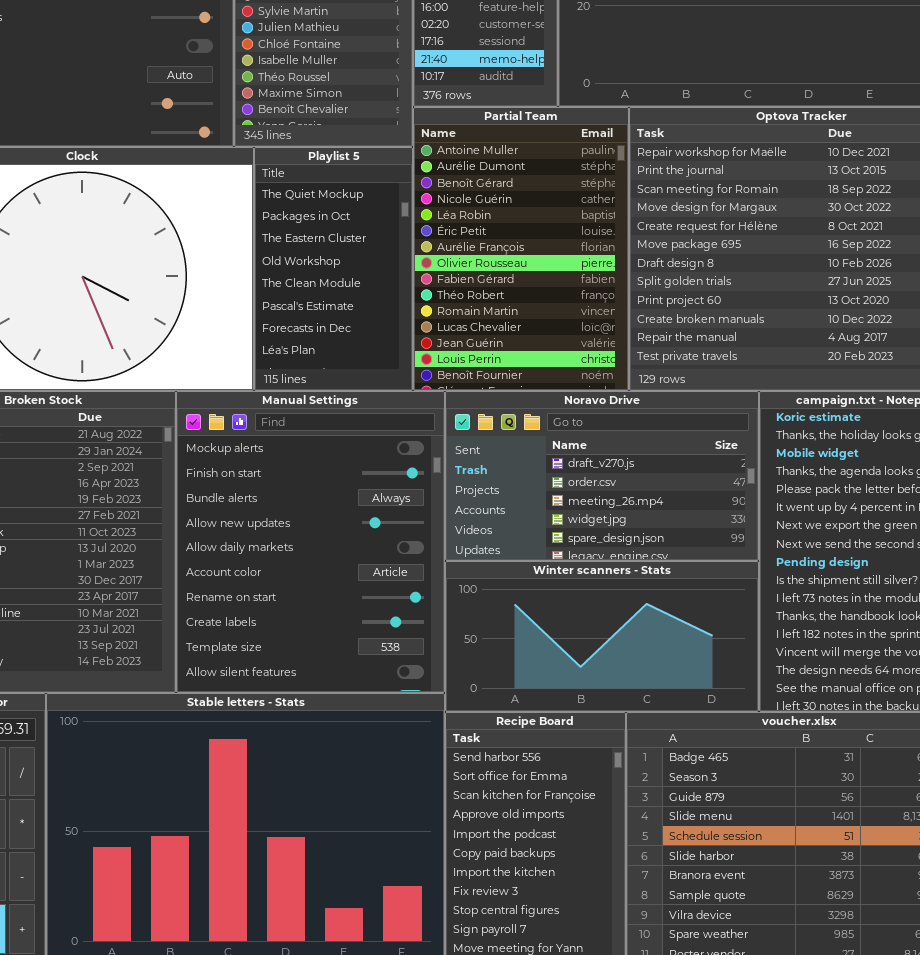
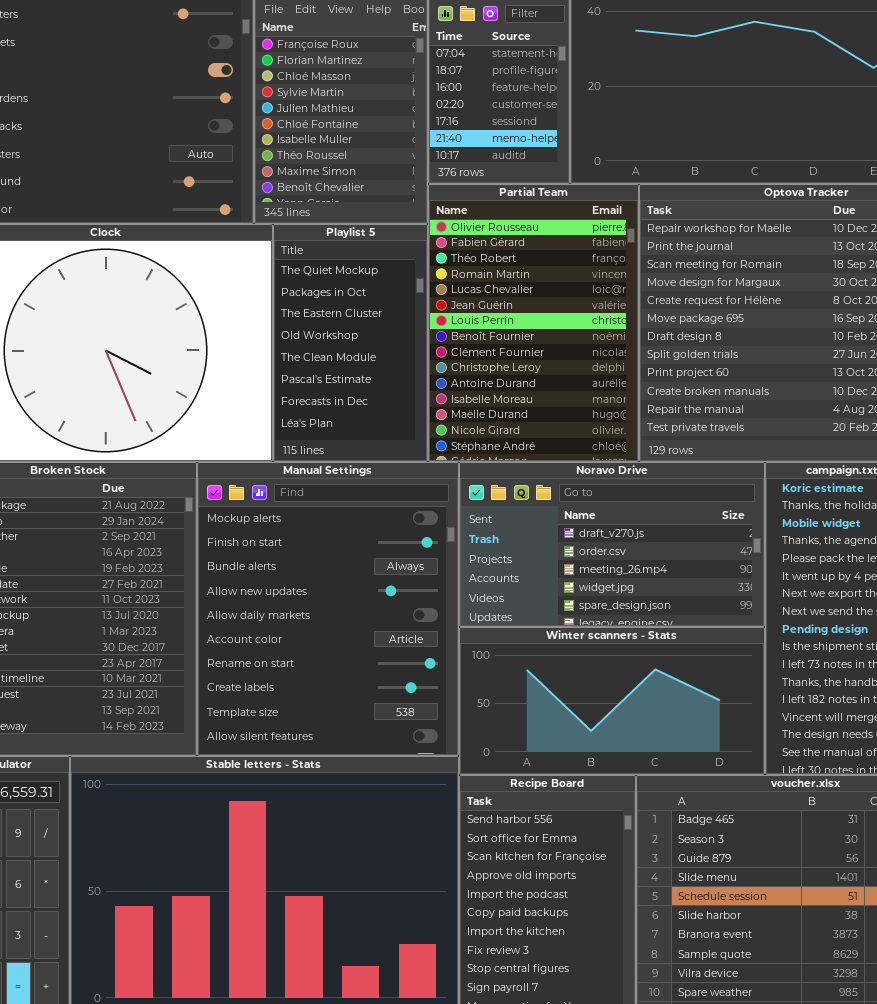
Partial Team: [413,107,629,391] -> [428,184,639,462], scrolled down 7 rows

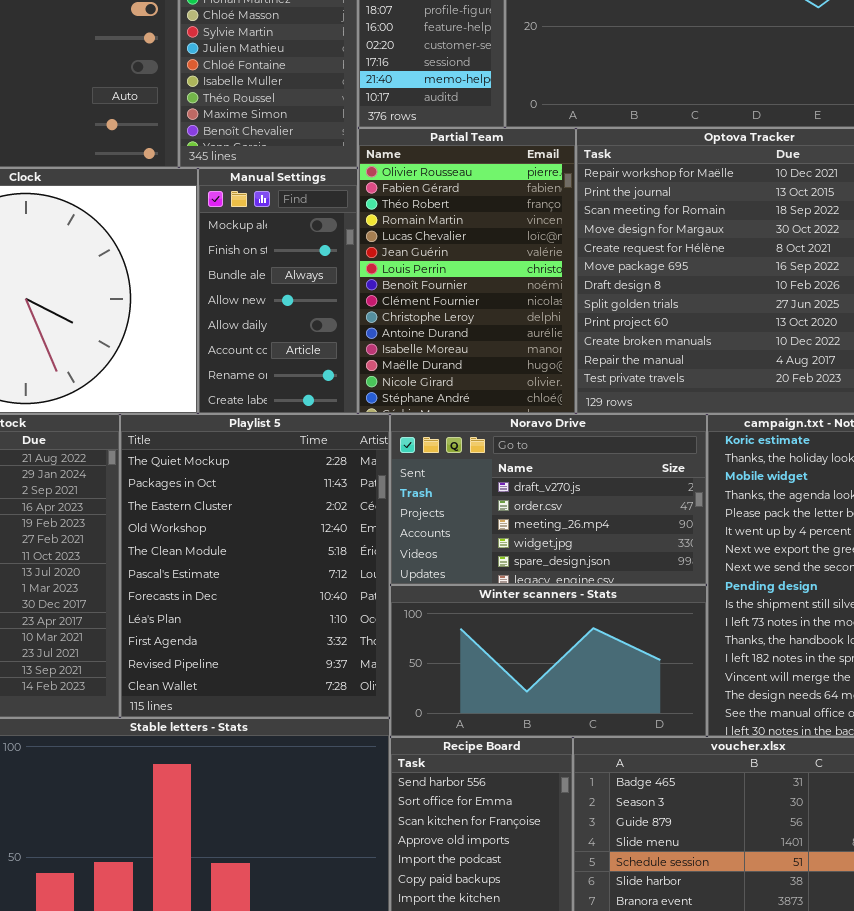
Playlist 5: [273,224,428,462] -> [120,414,390,718], moved, resized
Manual Settings: [197,462,459,756] -> [198,168,358,414], moved, resized

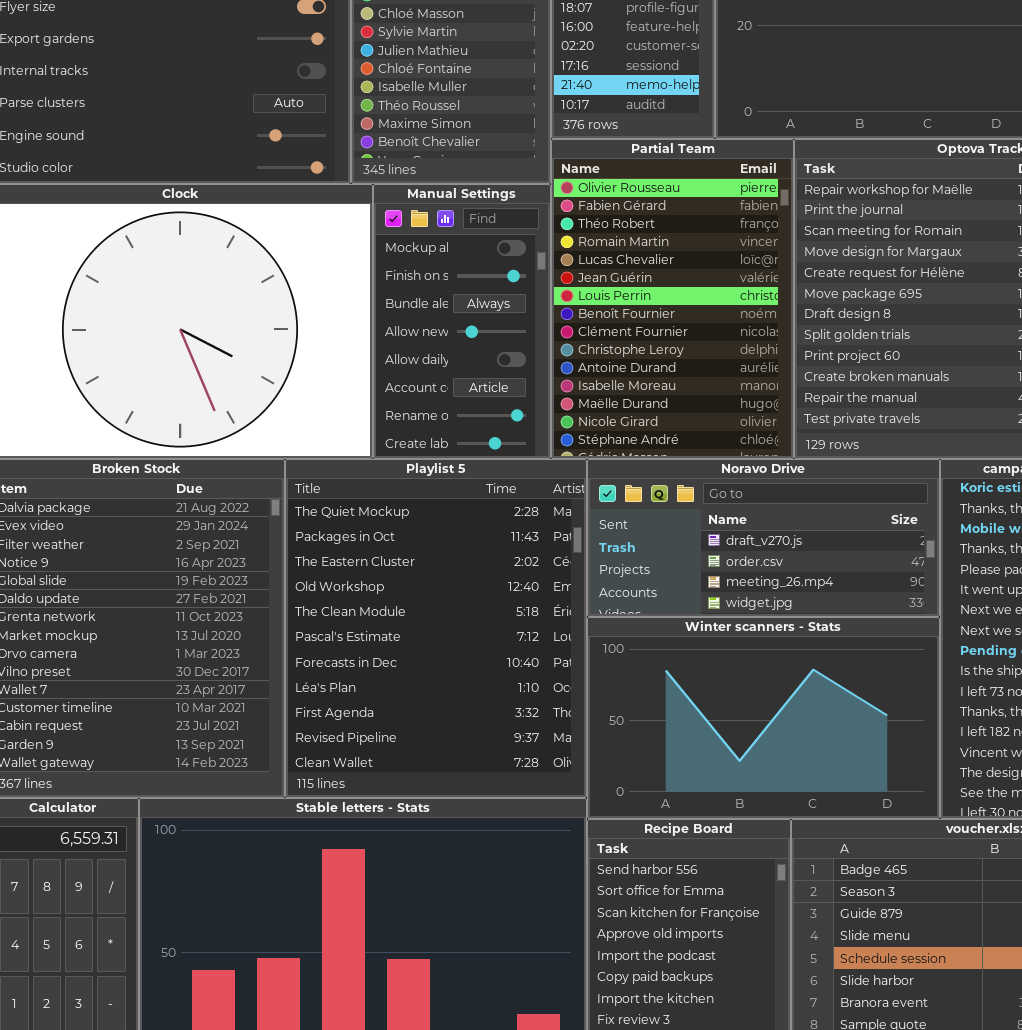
Noravo Drive: [390,414,707,585] -> [587,459,940,617], resized
Winter scanners - Stats: [390,585,707,737] -> [587,617,940,819], resized

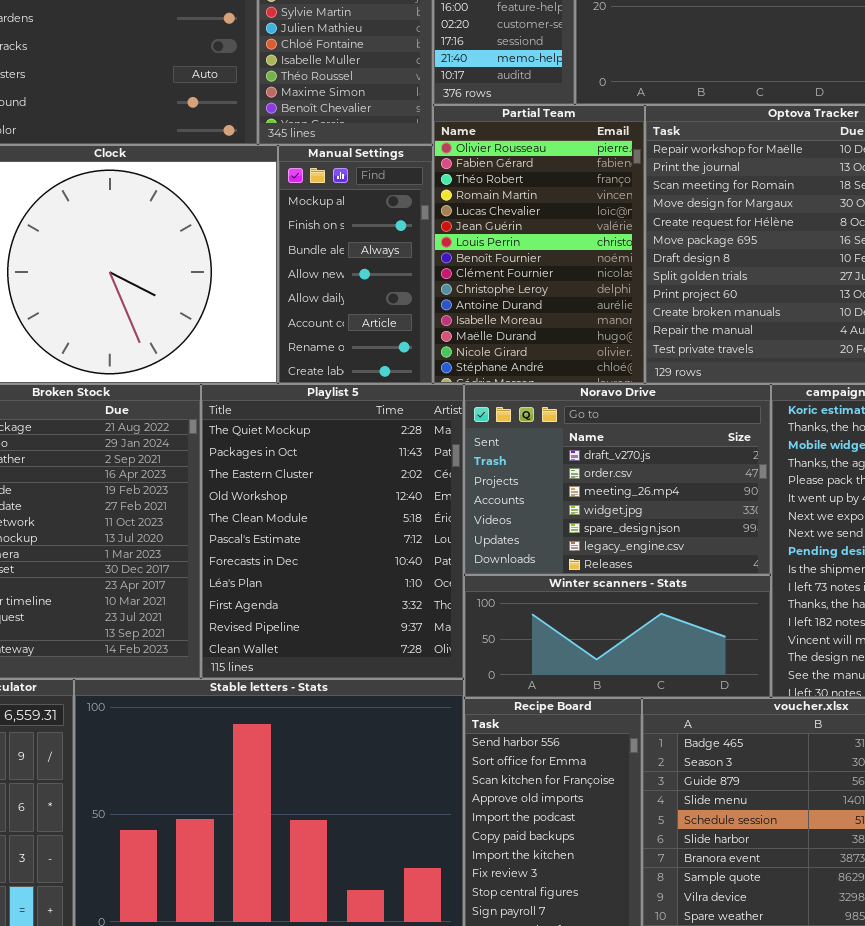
Noravo Drive: [587,459,940,617] -> [464,384,771,575], resized
Winter scanners - Stats: [587,617,940,819] -> [464,575,771,698], resized

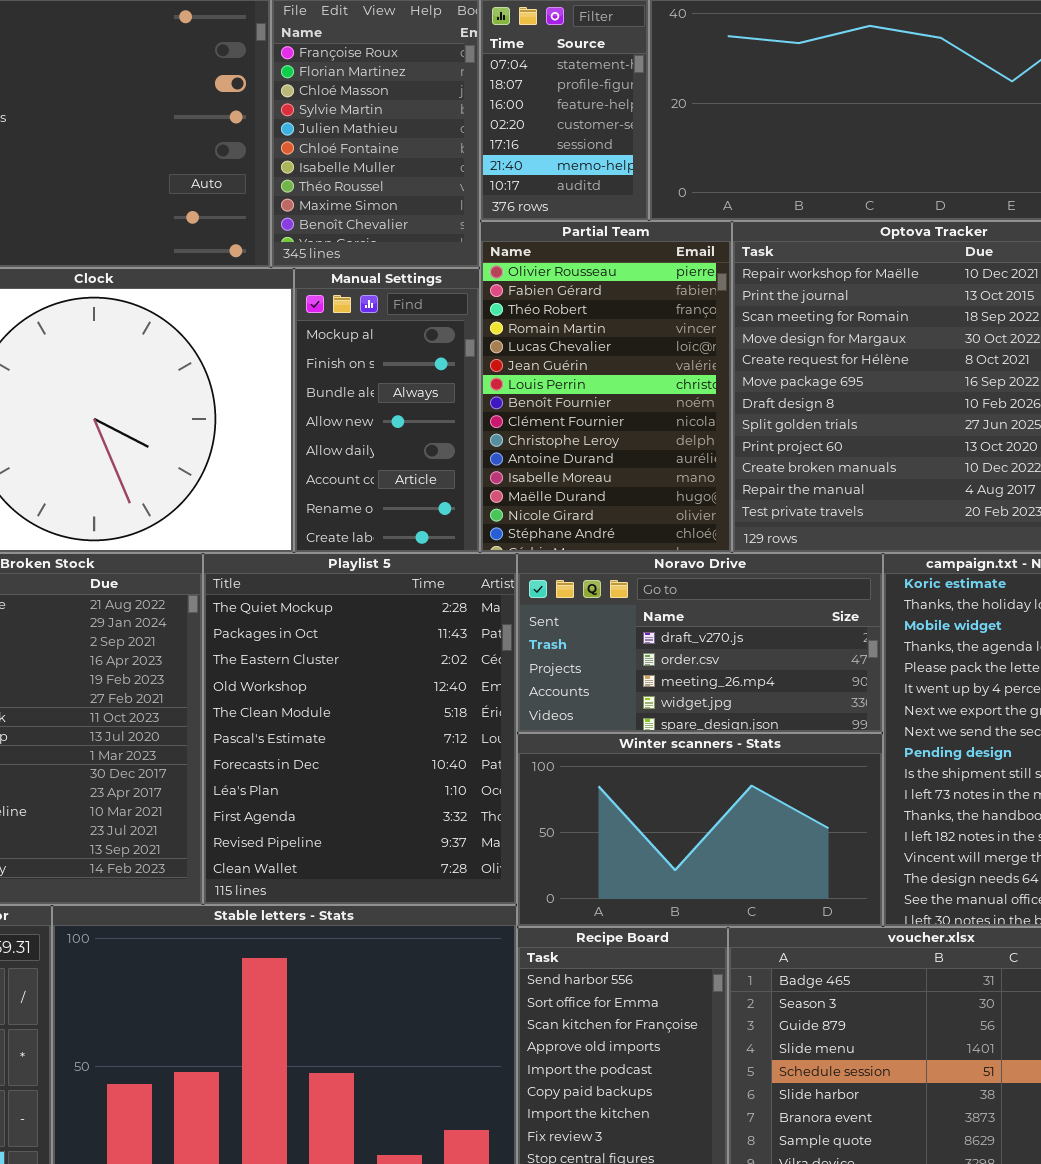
Noravo Drive: [464,384,771,575] -> [517,553,883,733], resized
Winter scanners - Stats: [464,575,771,698] -> [517,733,883,927], resized

